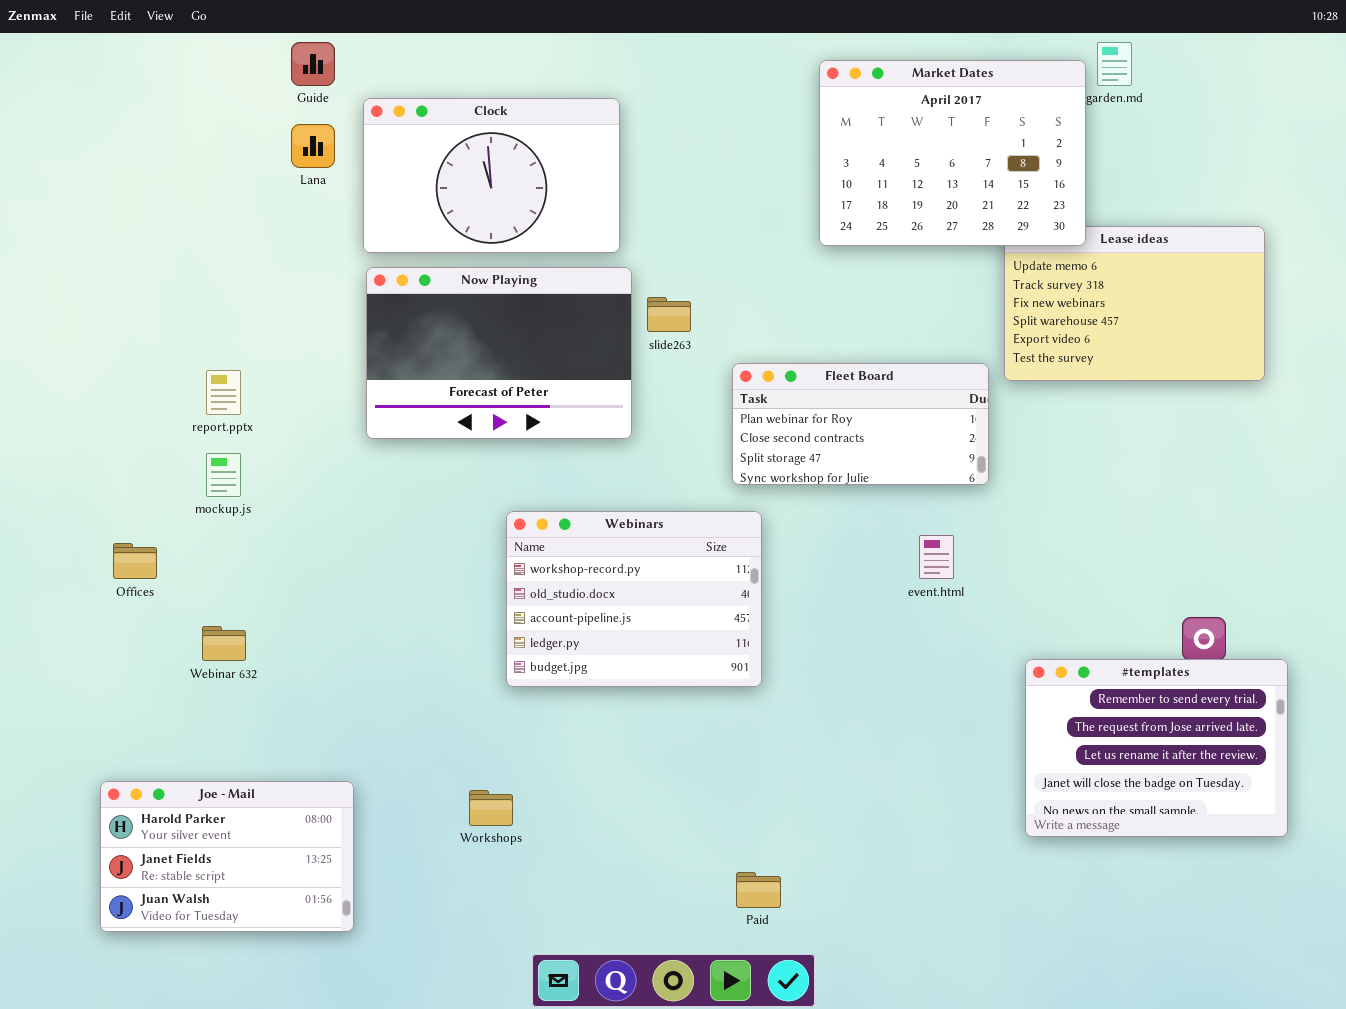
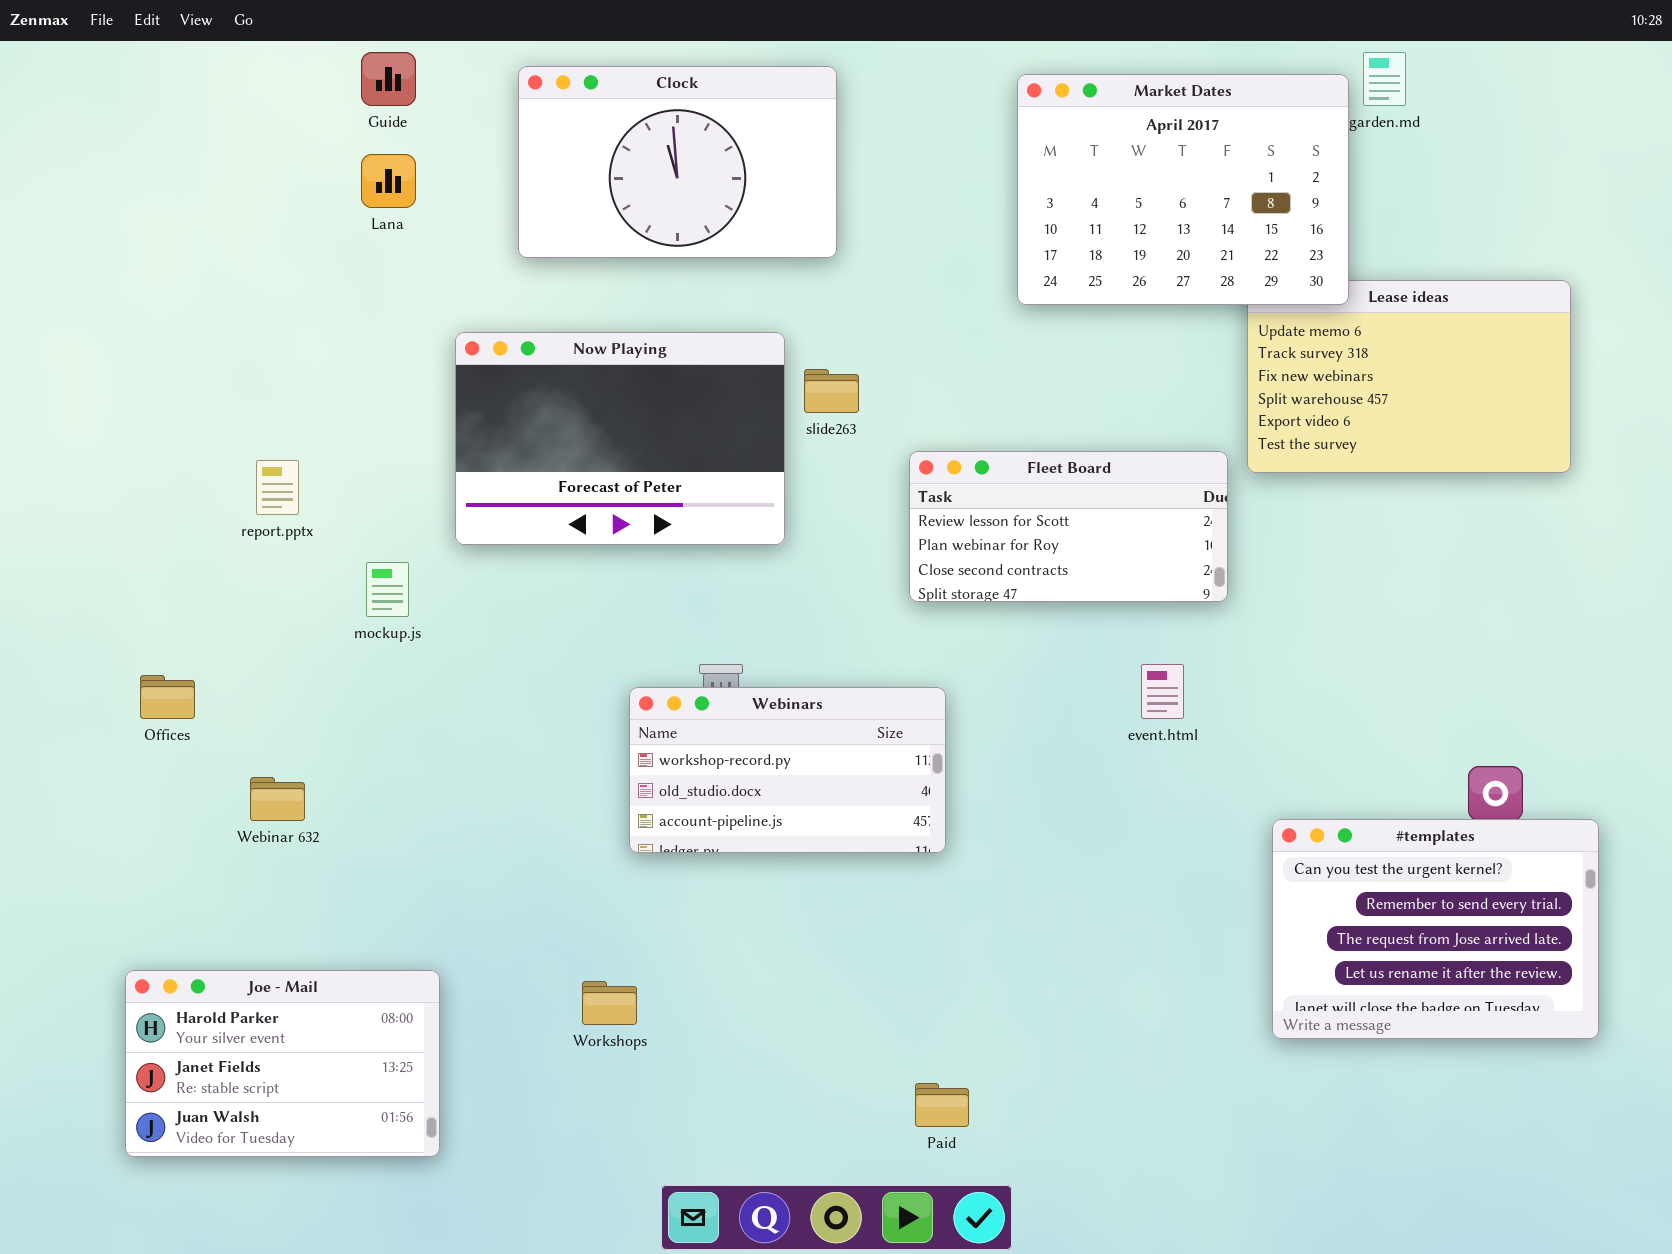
Clock: [363,98,620,253] -> [518,66,837,258], moved
Fleet Board: [732,363,989,485] -> [909,451,1228,602], scrolled up 1 row
mockup.js: [206,453,241,497] -> [366,562,409,617], moved
Webinars: [506,511,762,687] -> [629,687,946,853], resized
#templates: [1025,659,1288,837] -> [1272,819,1599,1039], scrolled up 1 row

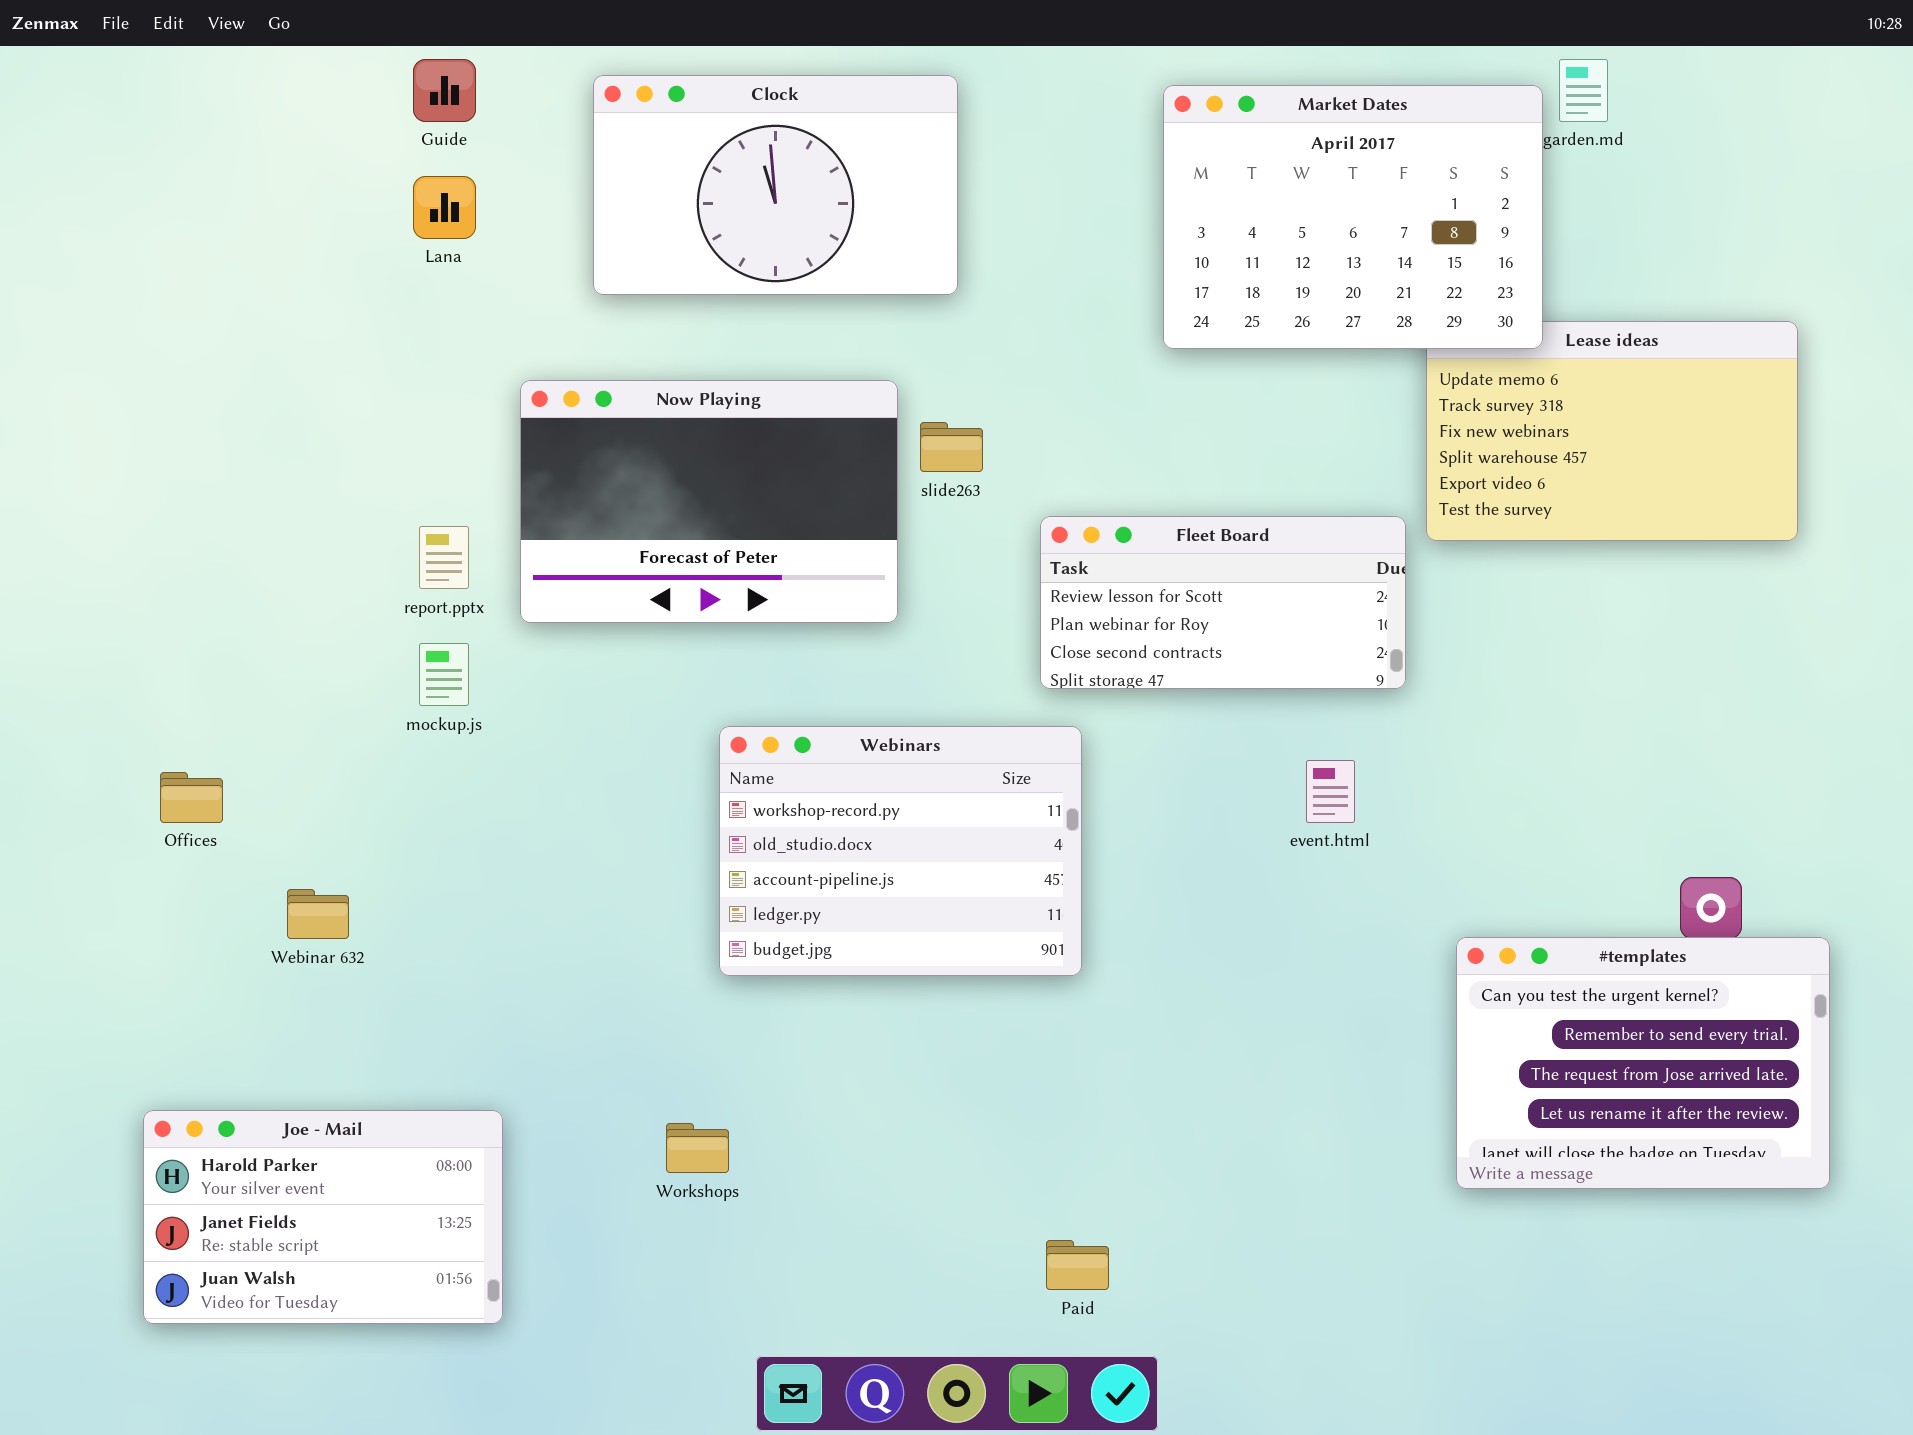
report.pptx: [256,460,299,515] -> [419,526,469,589], moved
Webinars: [629,687,946,853] -> [719,726,1082,976], resized

